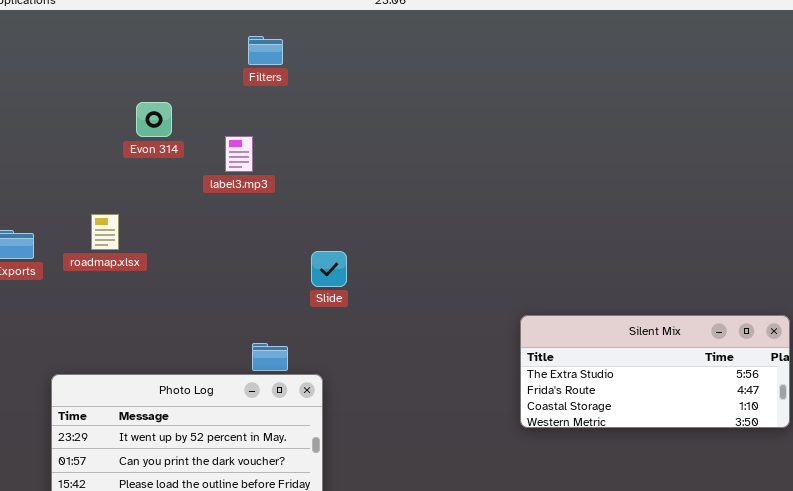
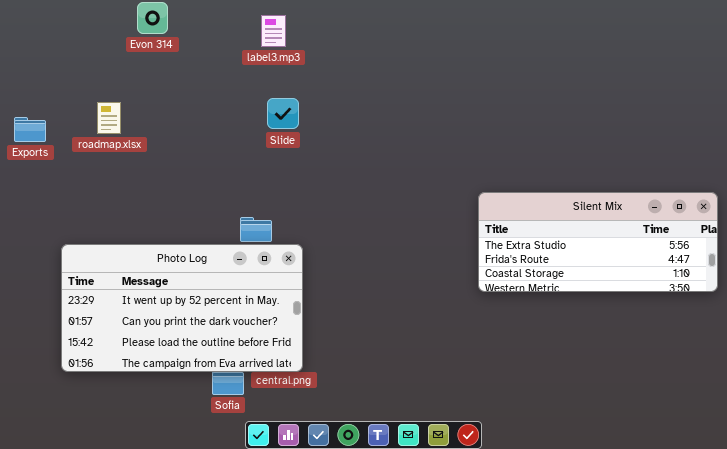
label3.mp3: [225,136,253,172] -> [261,15,286,47], moved
Slide: [311,251,347,287] -> [267,98,299,129], moved

